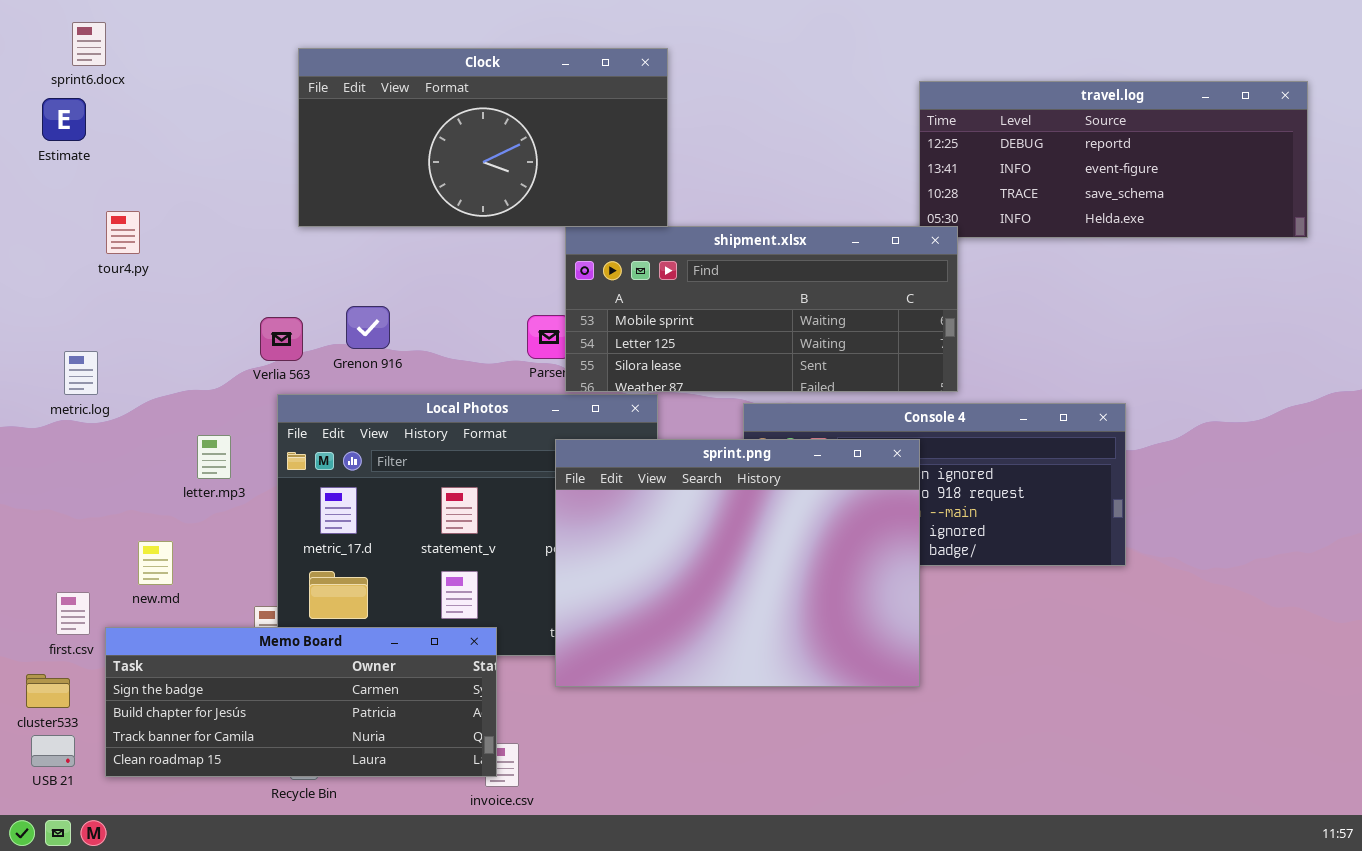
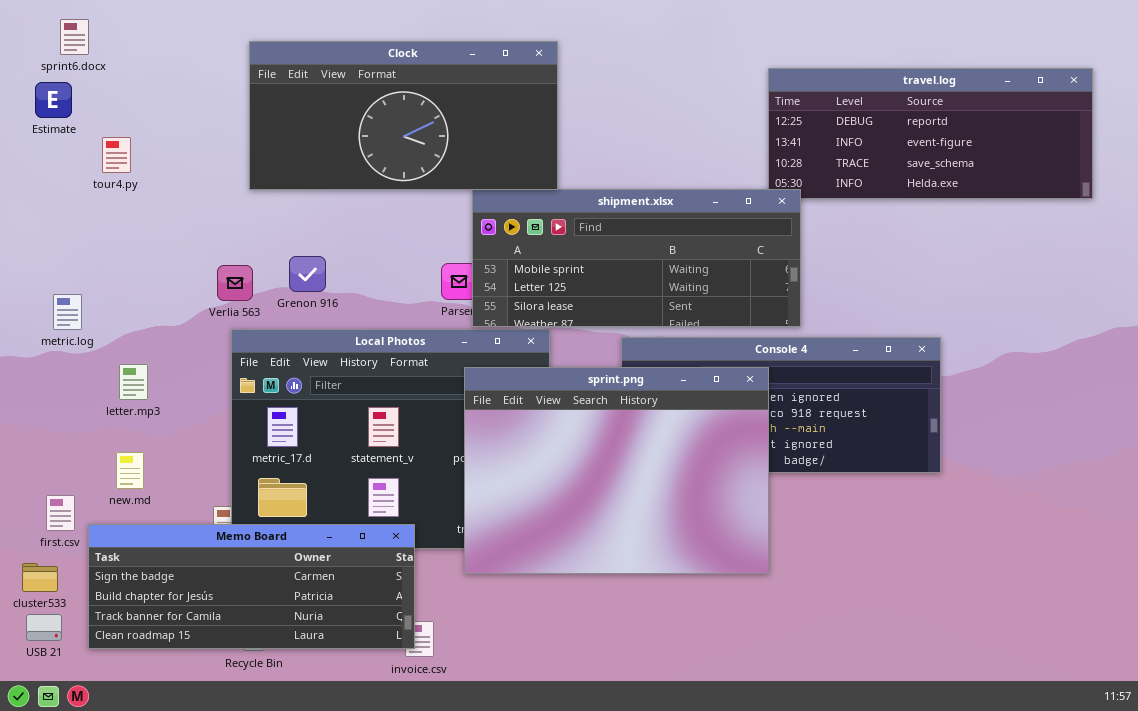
tour4.py: [106,211,140,254] -> [102,137,131,173], moved
letter.mp3: [197,435,231,479] -> [119,364,148,400], moved

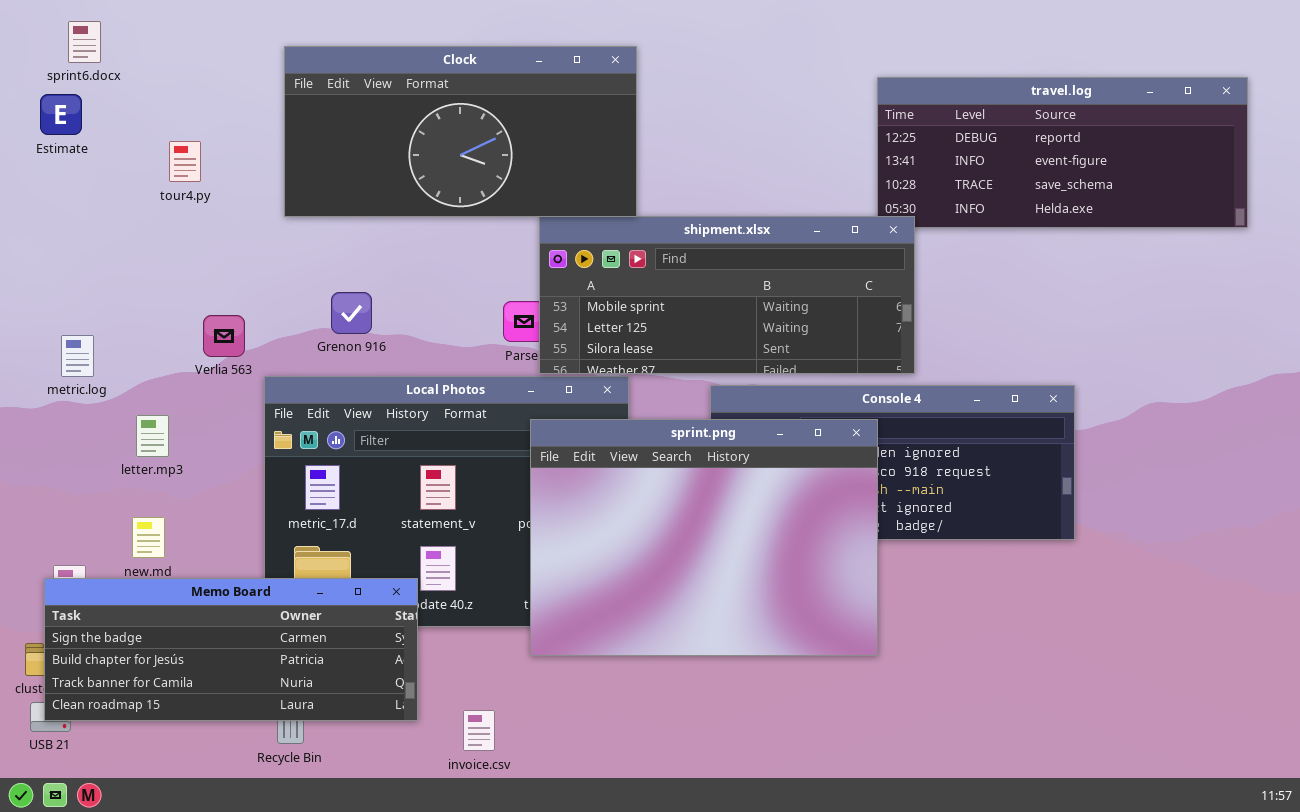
tour4.py: [102,137,131,173] -> [169,141,201,182], moved
Verlia 563: [217,265,253,301] -> [203,315,245,357], moved
Memo Board: [88,524,415,649] -> [44,578,418,721], moved

